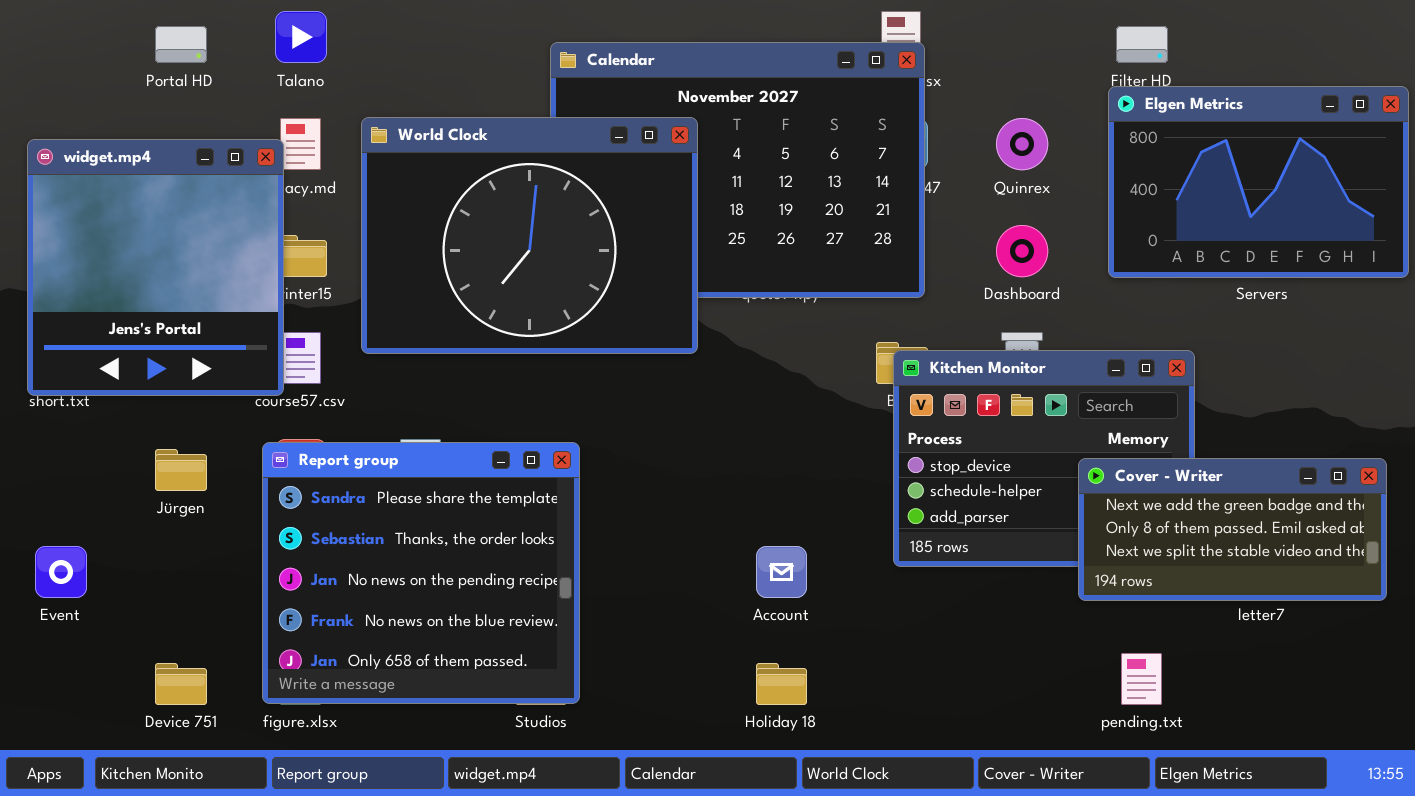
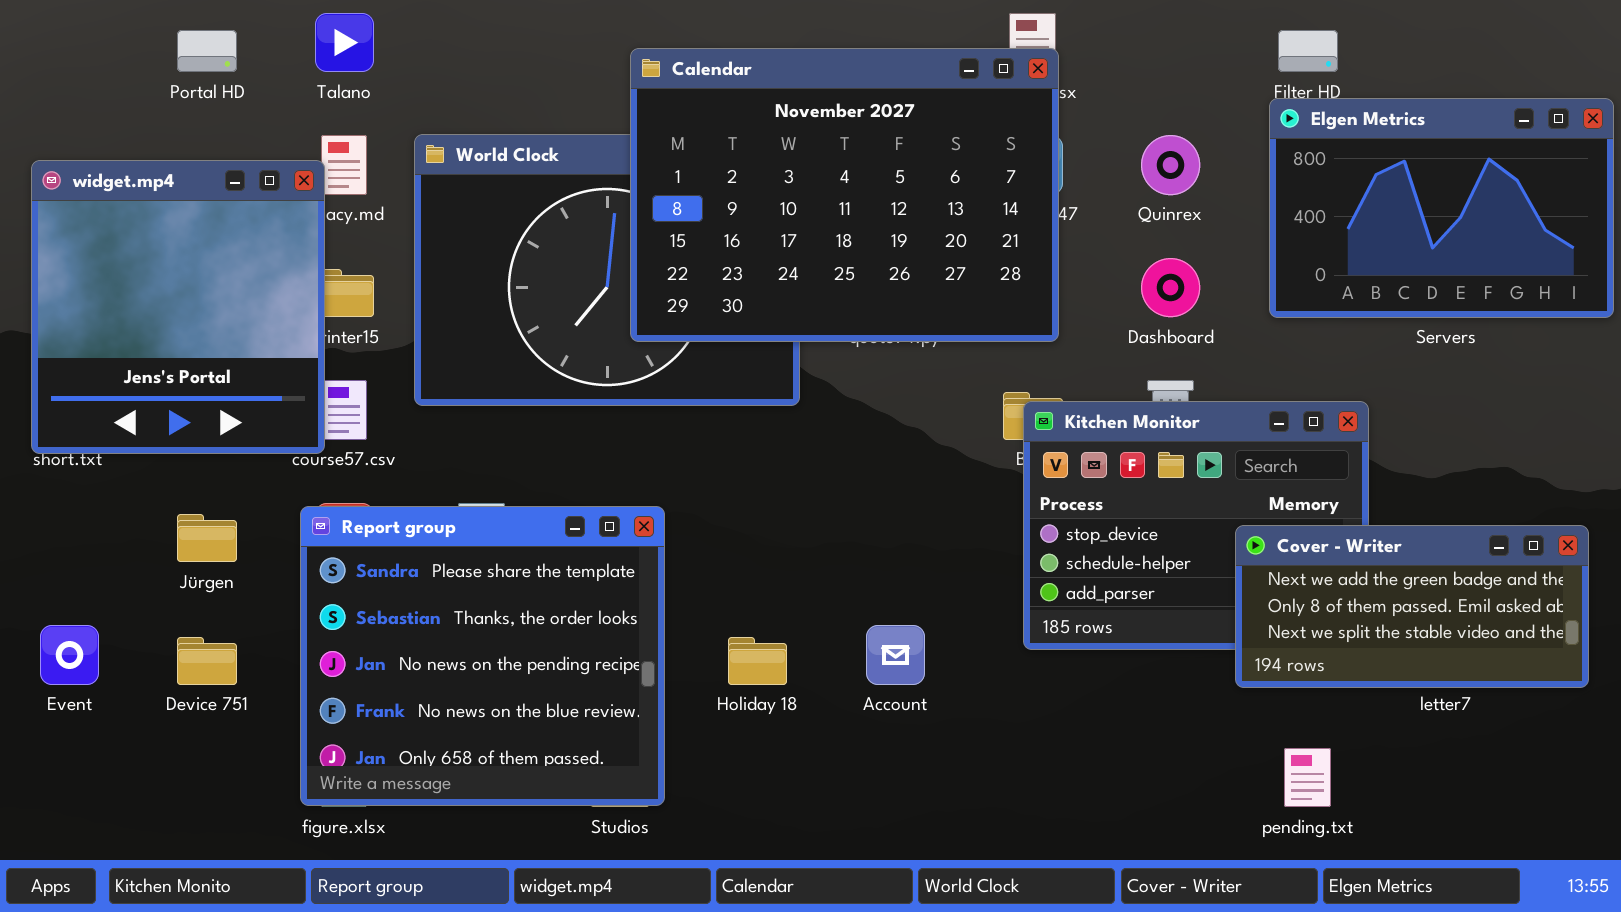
Calendar: [550,42,925,298] -> [630,48,1059,342], raised
Device 751: [155,663,207,705] -> [177,637,237,685], moved
Holiday 18: [756,663,807,705] -> [728,637,787,685], moved

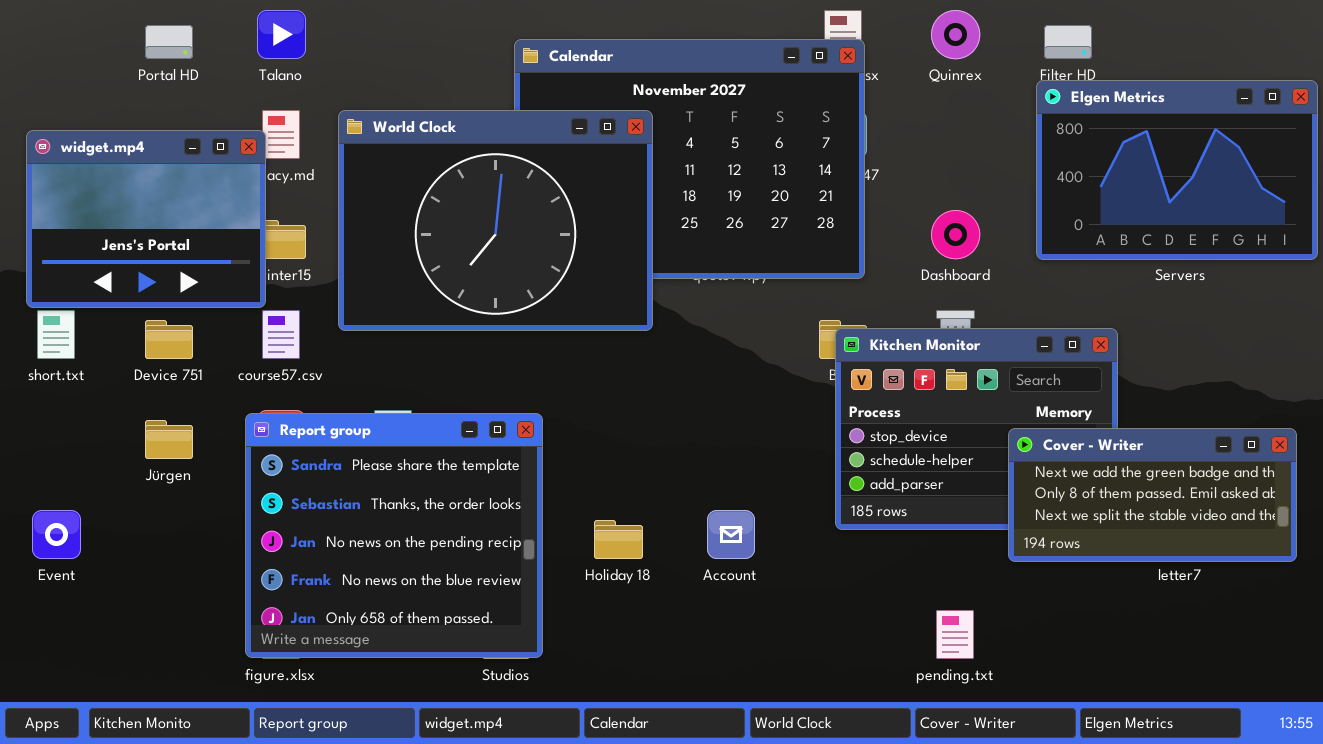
World Clock: [414,134,800,406] -> [338,110,653,331], raised
Quinrex: [1141,135,1200,195] -> [931,10,980,59], moved
widget.mp4: [31,160,325,454] -> [26,130,266,308], resized
Device 751: [177,637,237,685] -> [145,320,193,359], moved
pending.txt: [1284,748,1331,807] -> [936,610,974,659], moved

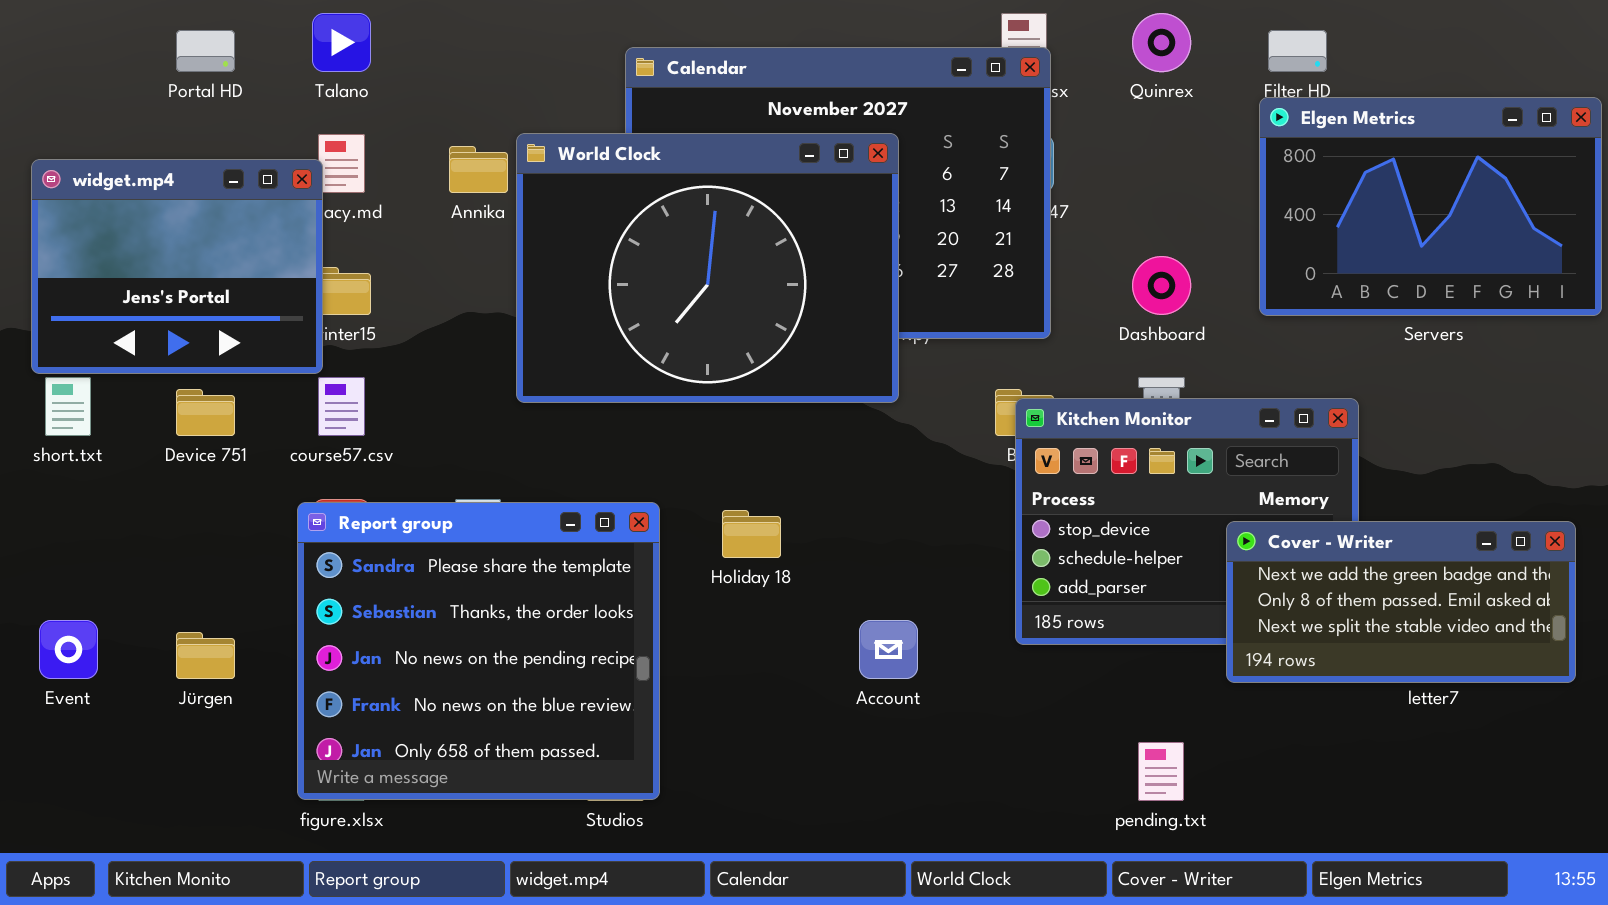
World Clock: [338,110,653,331] -> [516,133,899,403], moved
Jürgen: [145,420,193,459] -> [176,632,235,679], moved
Holiday 18: [594,520,643,559] -> [722,510,781,558], moved

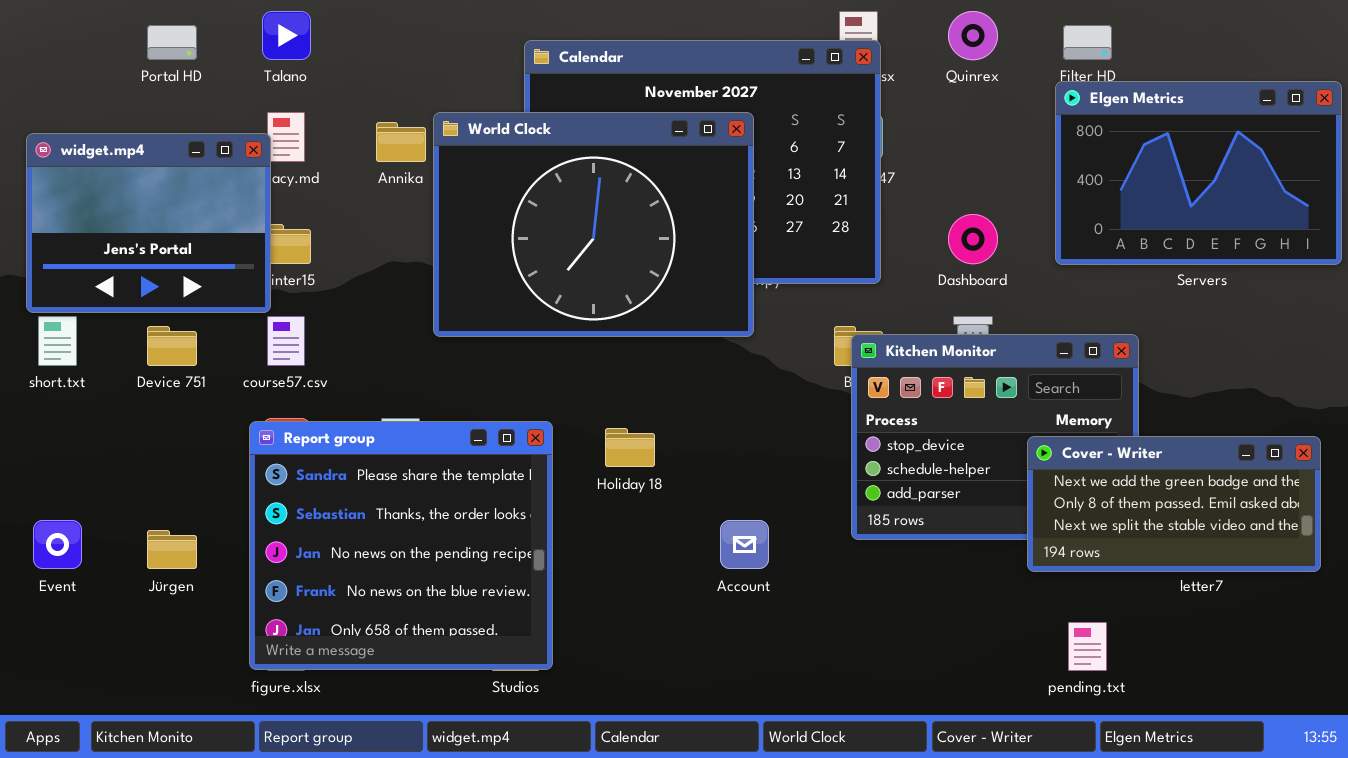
pending.txt: [1138,742,1184,801] -> [1068,622,1107,671], moved

